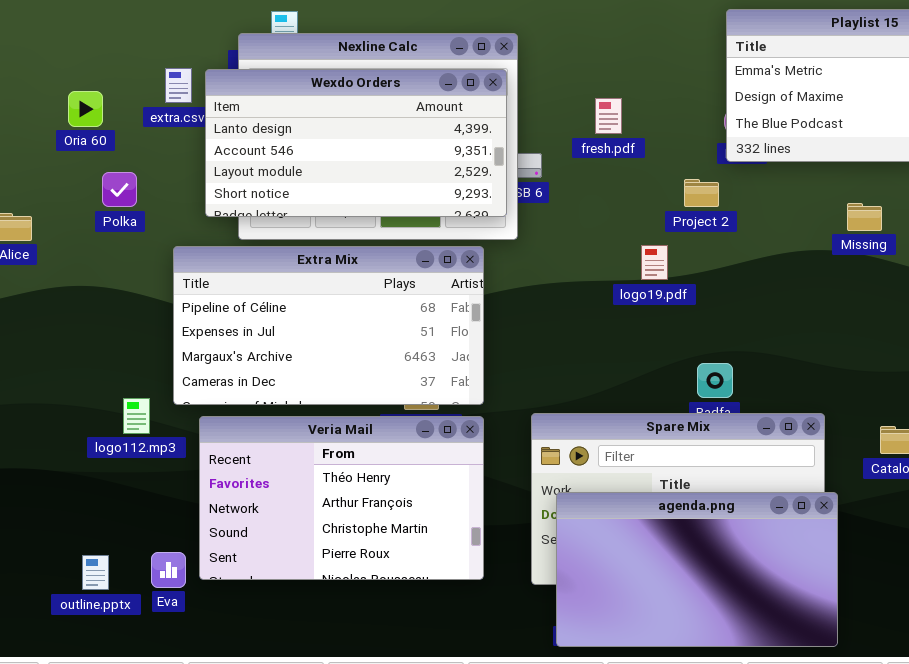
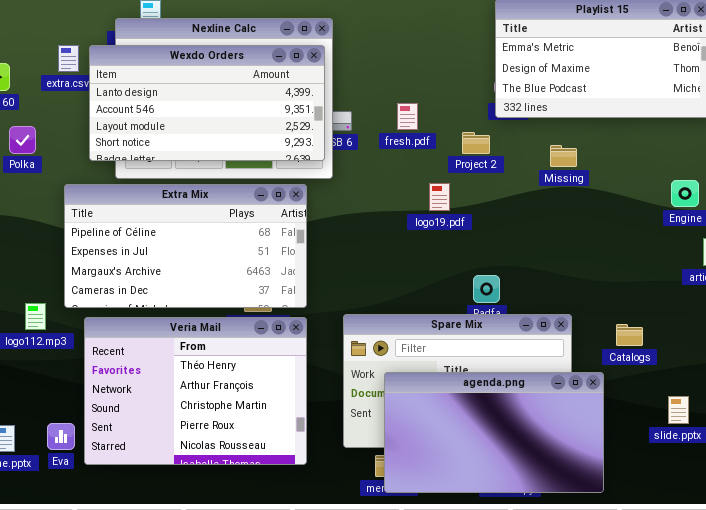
fresh.pdf: [595,98,622,134] -> [397,103,418,130], moved
Missing: [847,203,882,231] -> [550,145,577,167], moved
Veria Mail: [199,416,484,580] -> [84,317,307,465], resized
agenda.png: [556,492,838,647] -> [384,372,604,493], moved

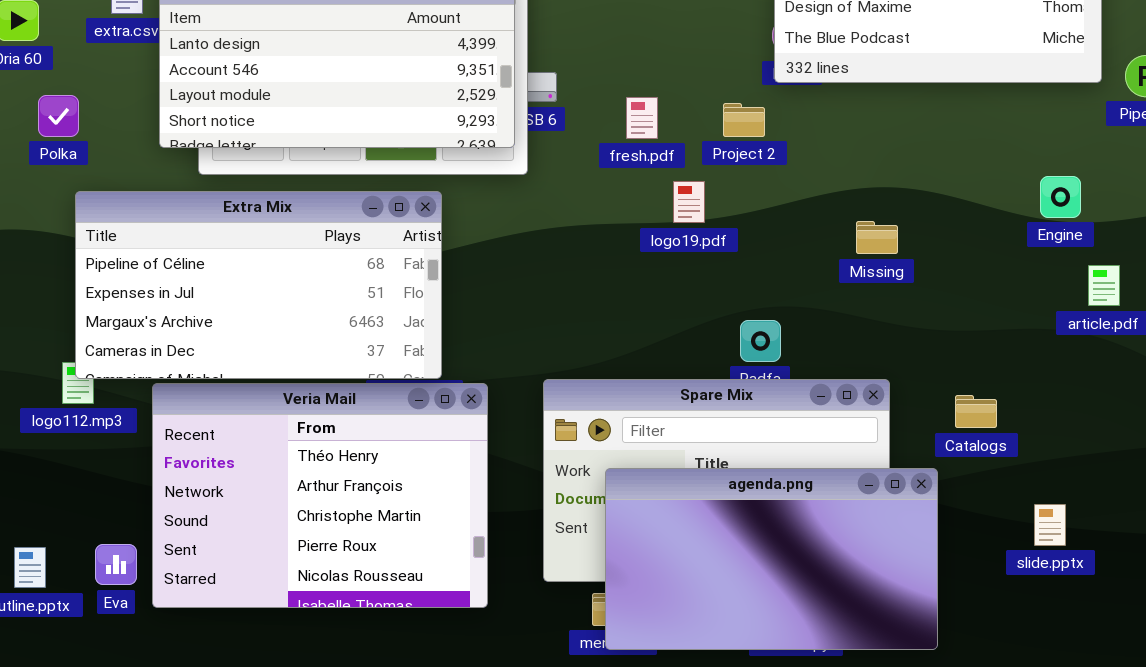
fresh.pdf: [397,103,418,130] -> [626,97,658,139], moved
Missing: [550,145,577,167] -> [856,221,898,254], moved
Extra Mix: [64,184,307,308] -> [75,191,442,379], moved

